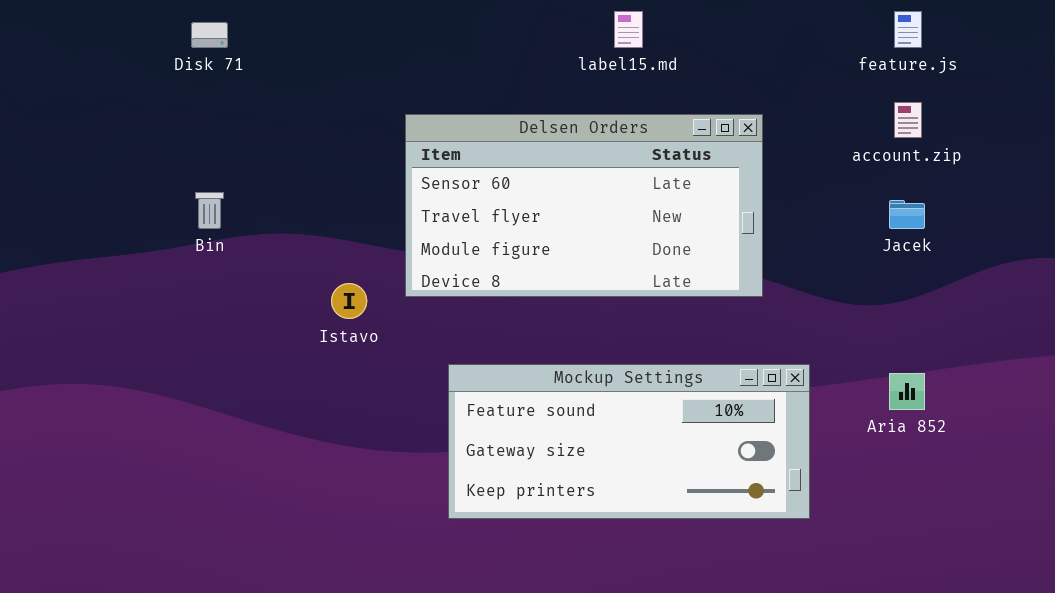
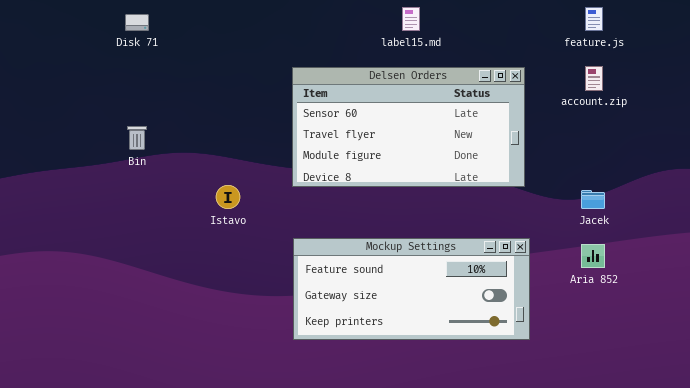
Delsen Orders: [405,114,763,297] -> [292,67,525,187], moved
Jacek: [889,200,925,229] -> [581,190,605,209], moved

